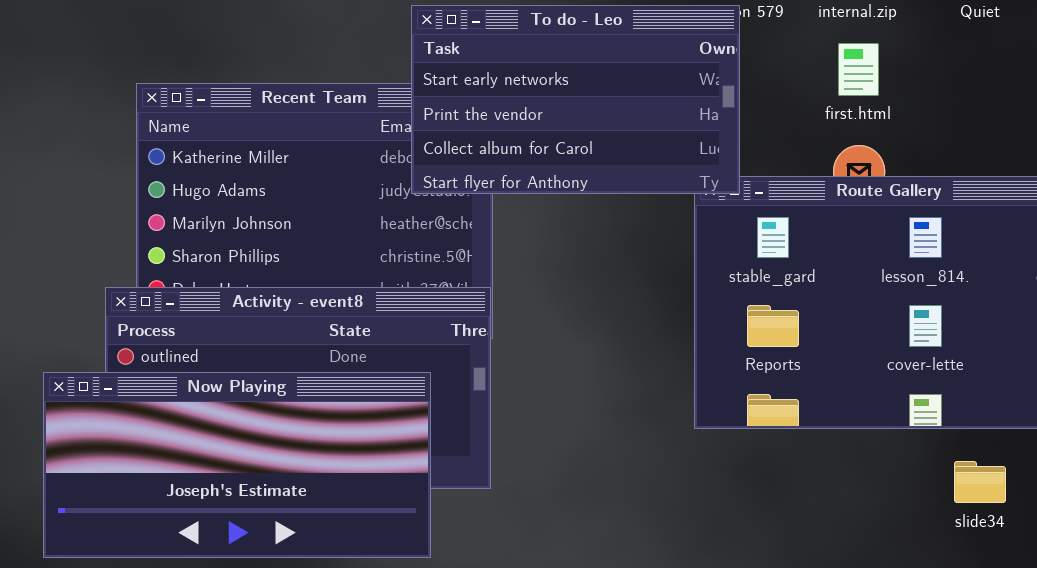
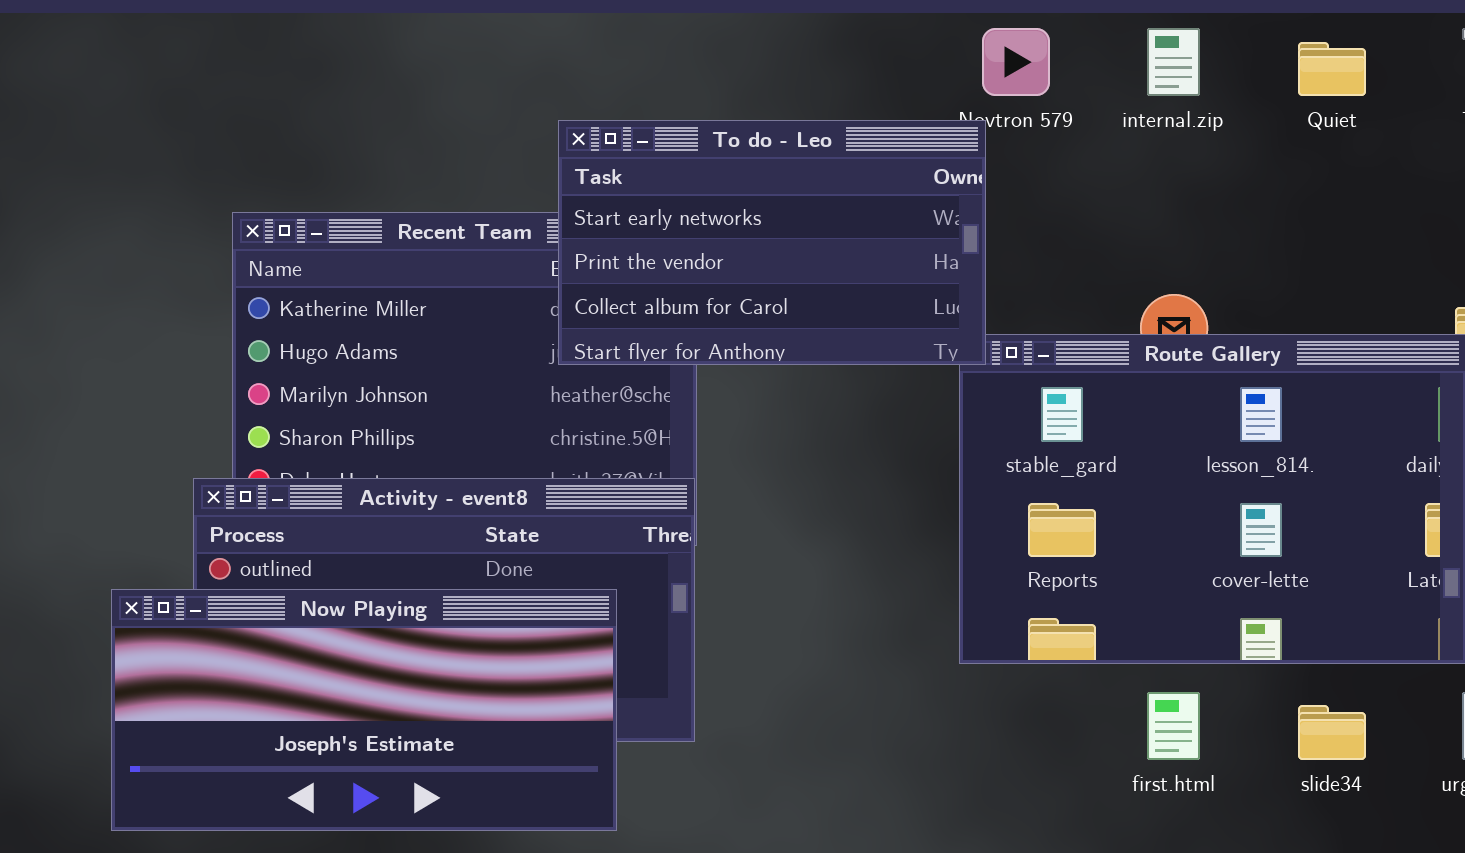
To do - Leo: [411,5,740,194] -> [558,120,986,365], moved
first.html: [838,43,879,96] -> [1147,692,1200,760], moved

